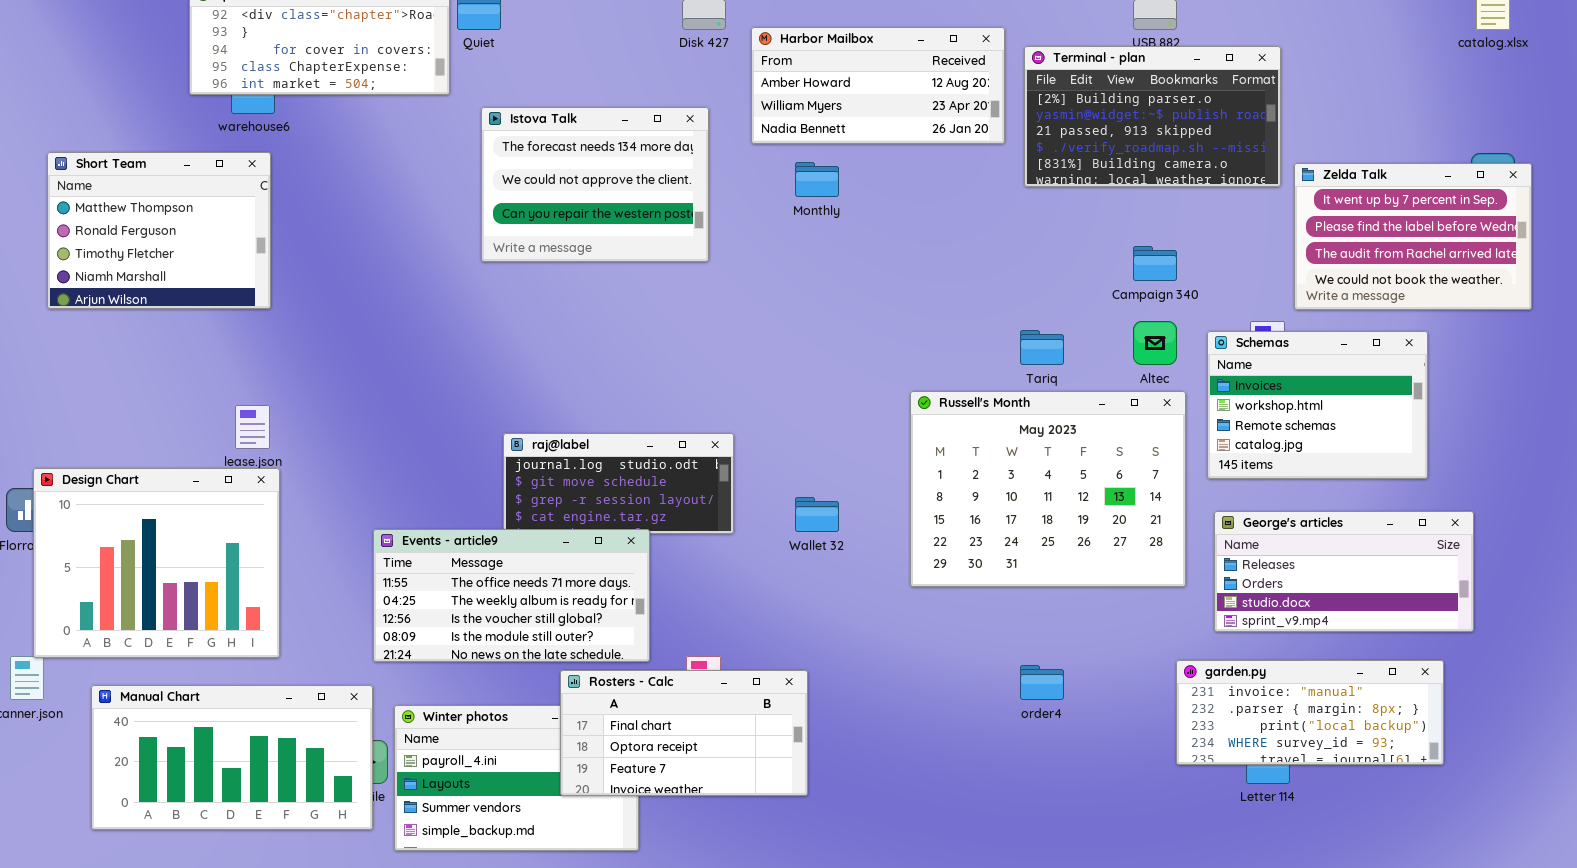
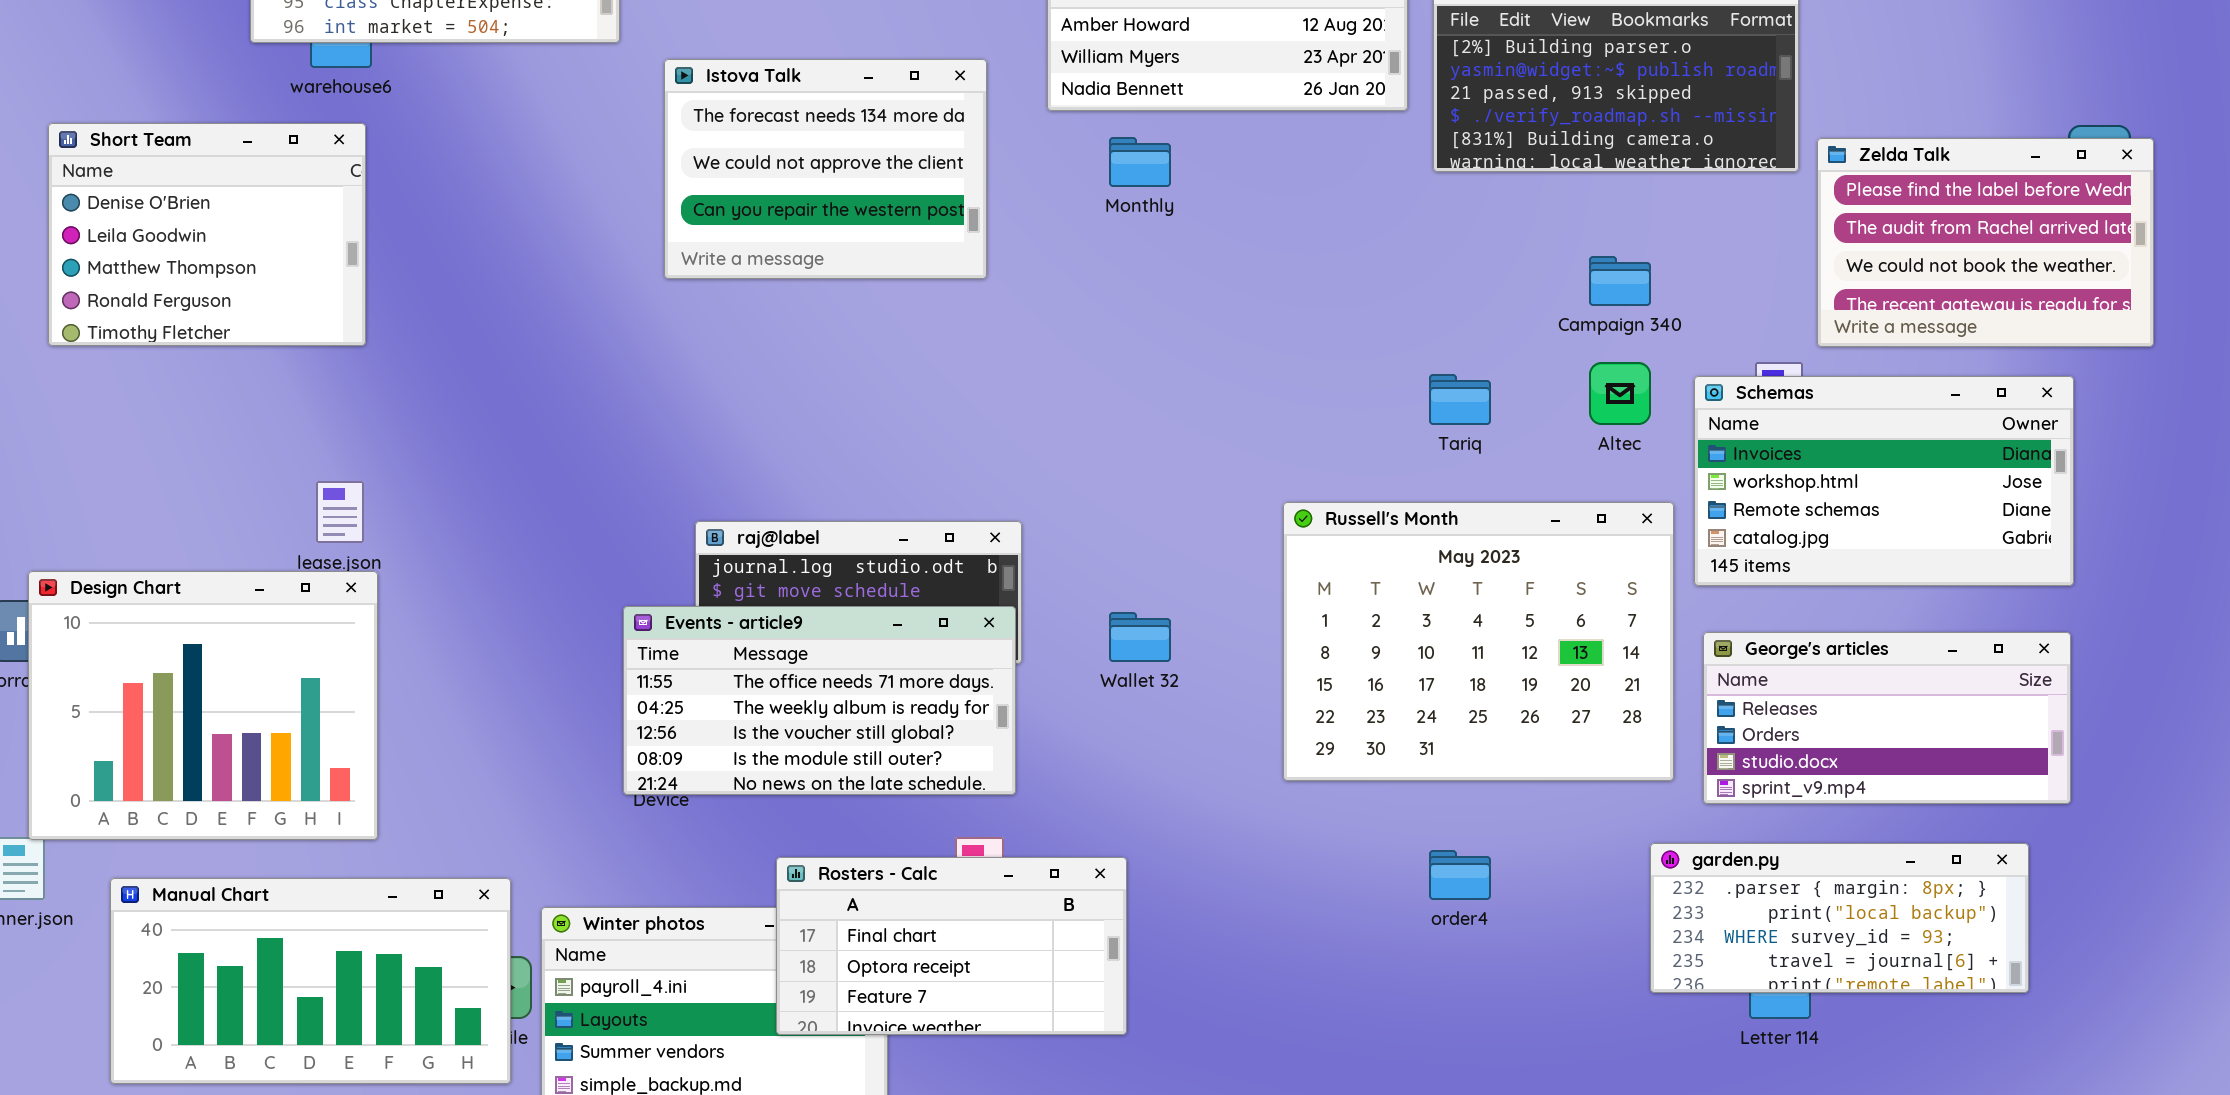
Short Team: [47,152,271,309] -> [48,123,366,346], scrolled up 2 rows
Zelda Talk: [1294,163,1532,310] -> [1817,138,2154,347], scrolled down 1 row
Schemas: [1207,331,1428,479] -> [1694,376,2074,586], resized
Russell's Month: [910,391,1186,587] -> [1283,502,1674,781], moved
Events - article9: [373,529,650,662] -> [623,606,1016,795], moved
garden.py: [1176,660,1444,765] -> [1650,843,2029,993], scrolled down 1 row

